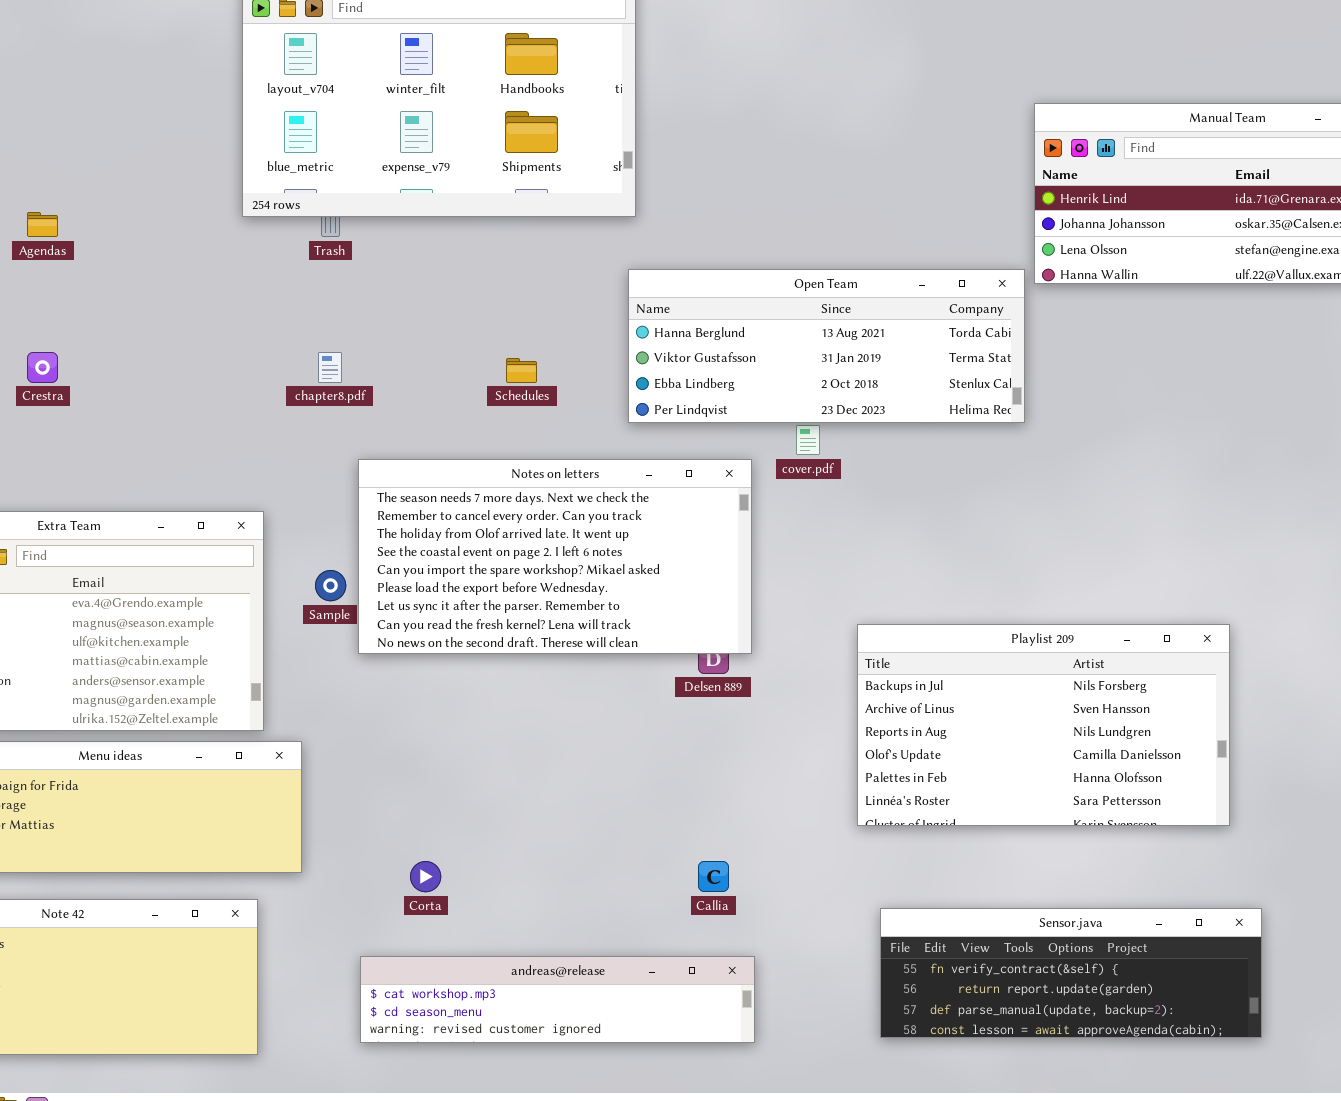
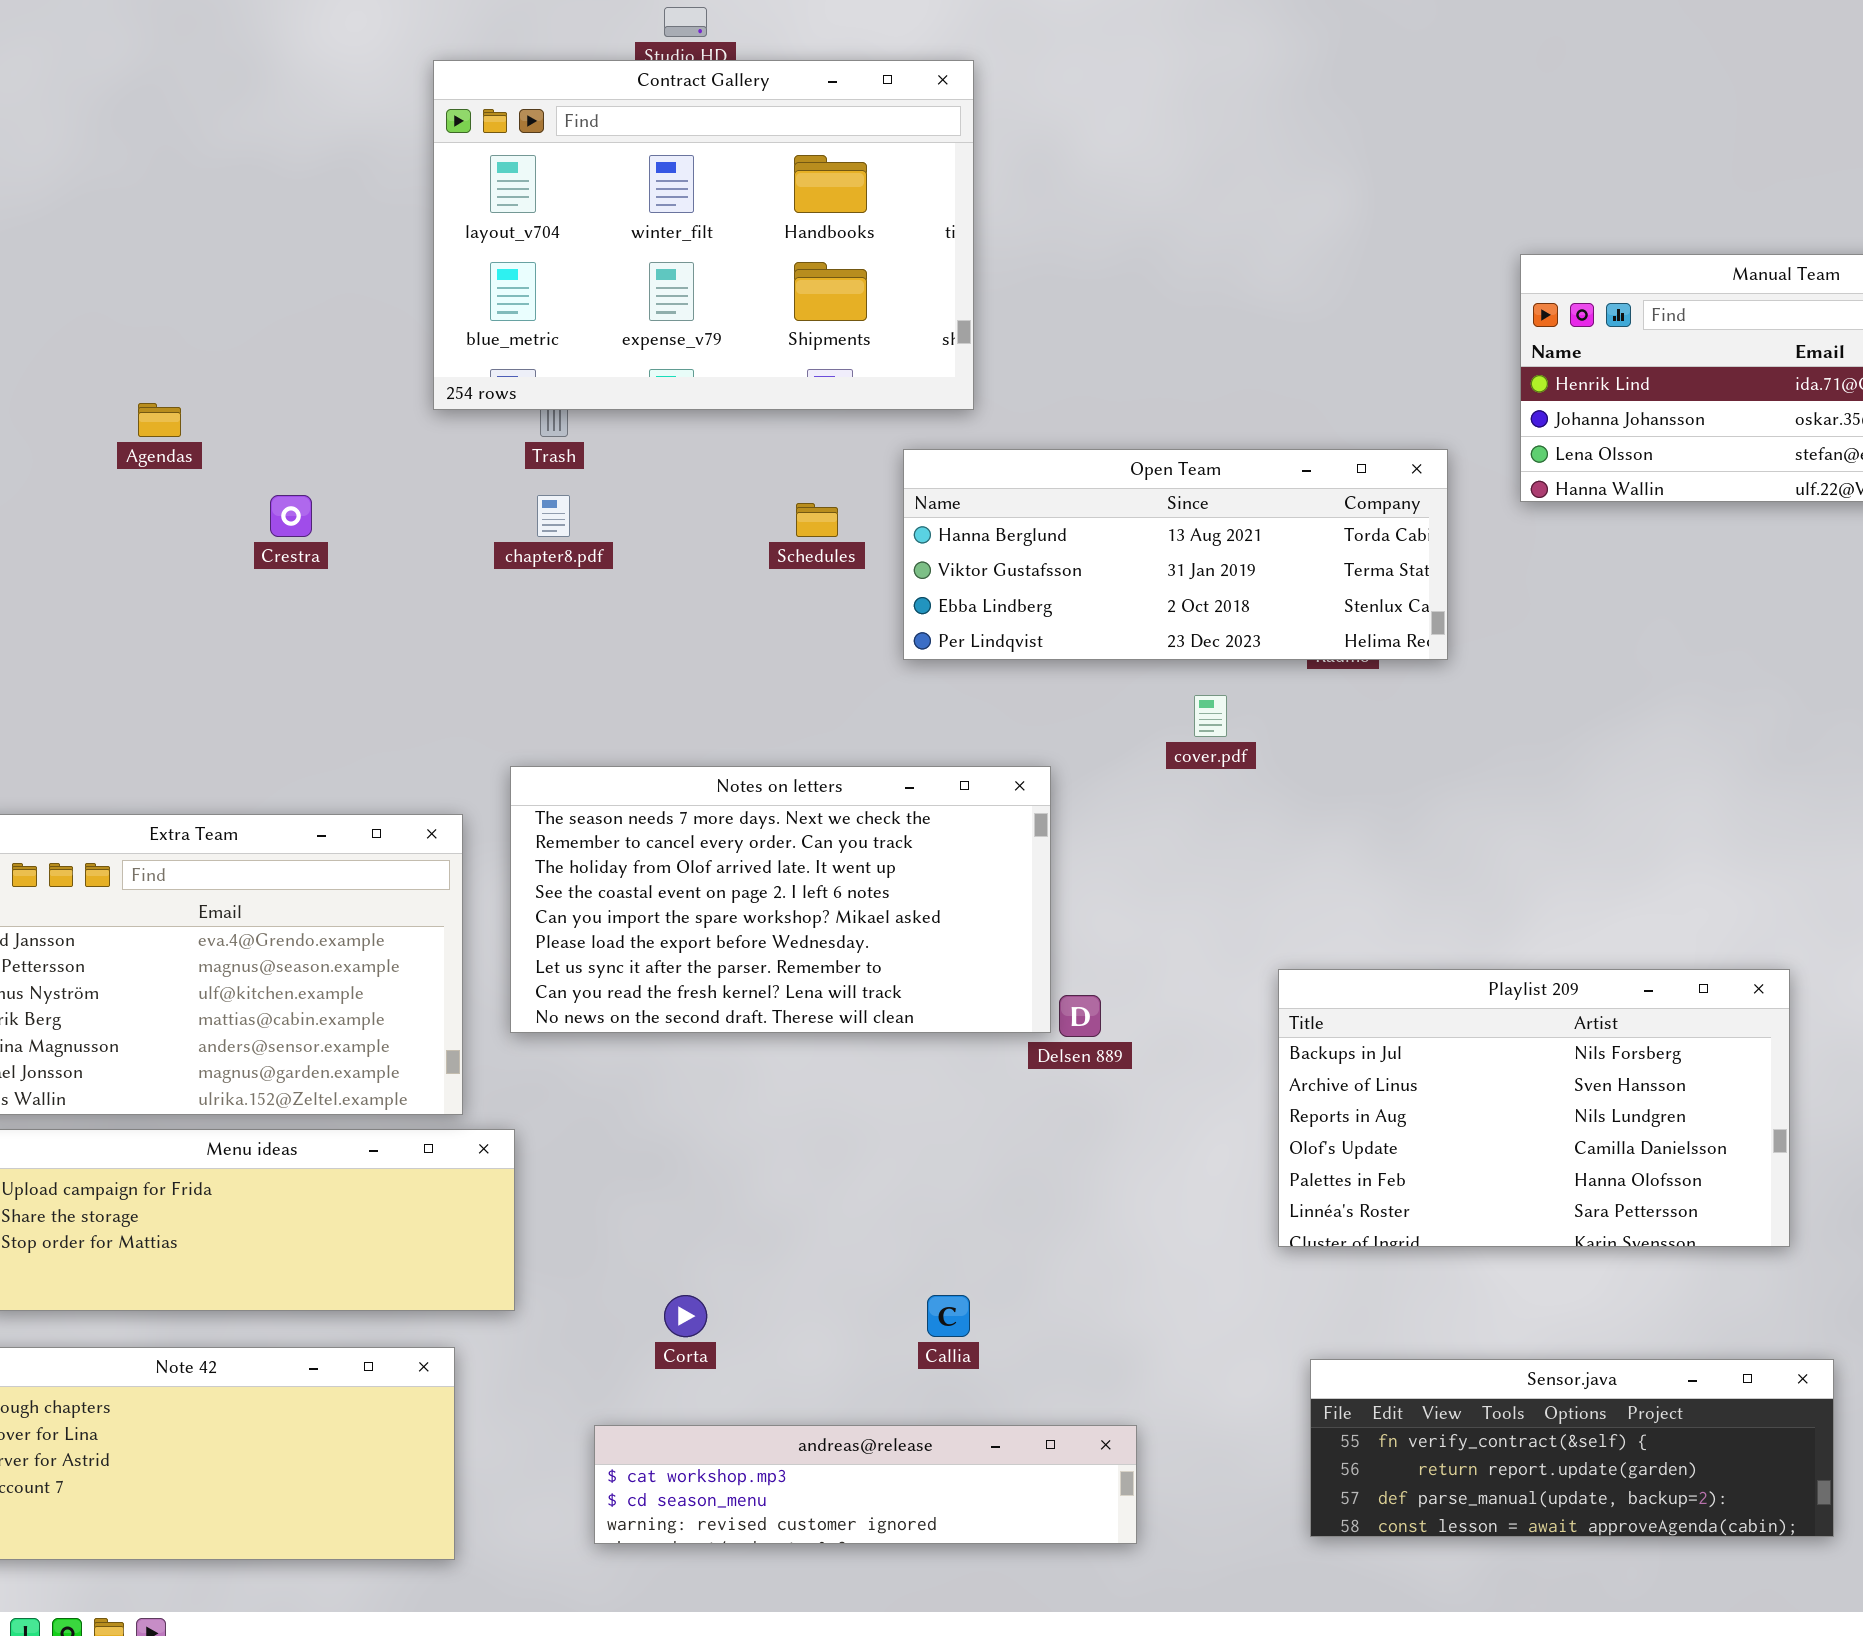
Open Team: [628,269,1025,423] -> [903,449,1448,660], moved
Crestra: [27,352,58,383] -> [270,495,312,537], moved
chapter8.pdf: [318,352,342,383] -> [537,495,570,537], moved
Schedules: [506,358,537,383] -> [796,503,838,537], moved
Notes on letters: [358,459,752,654] -> [510,766,1051,1033], moved
Callia: [698,861,729,892] -> [927,1295,970,1337], moved

